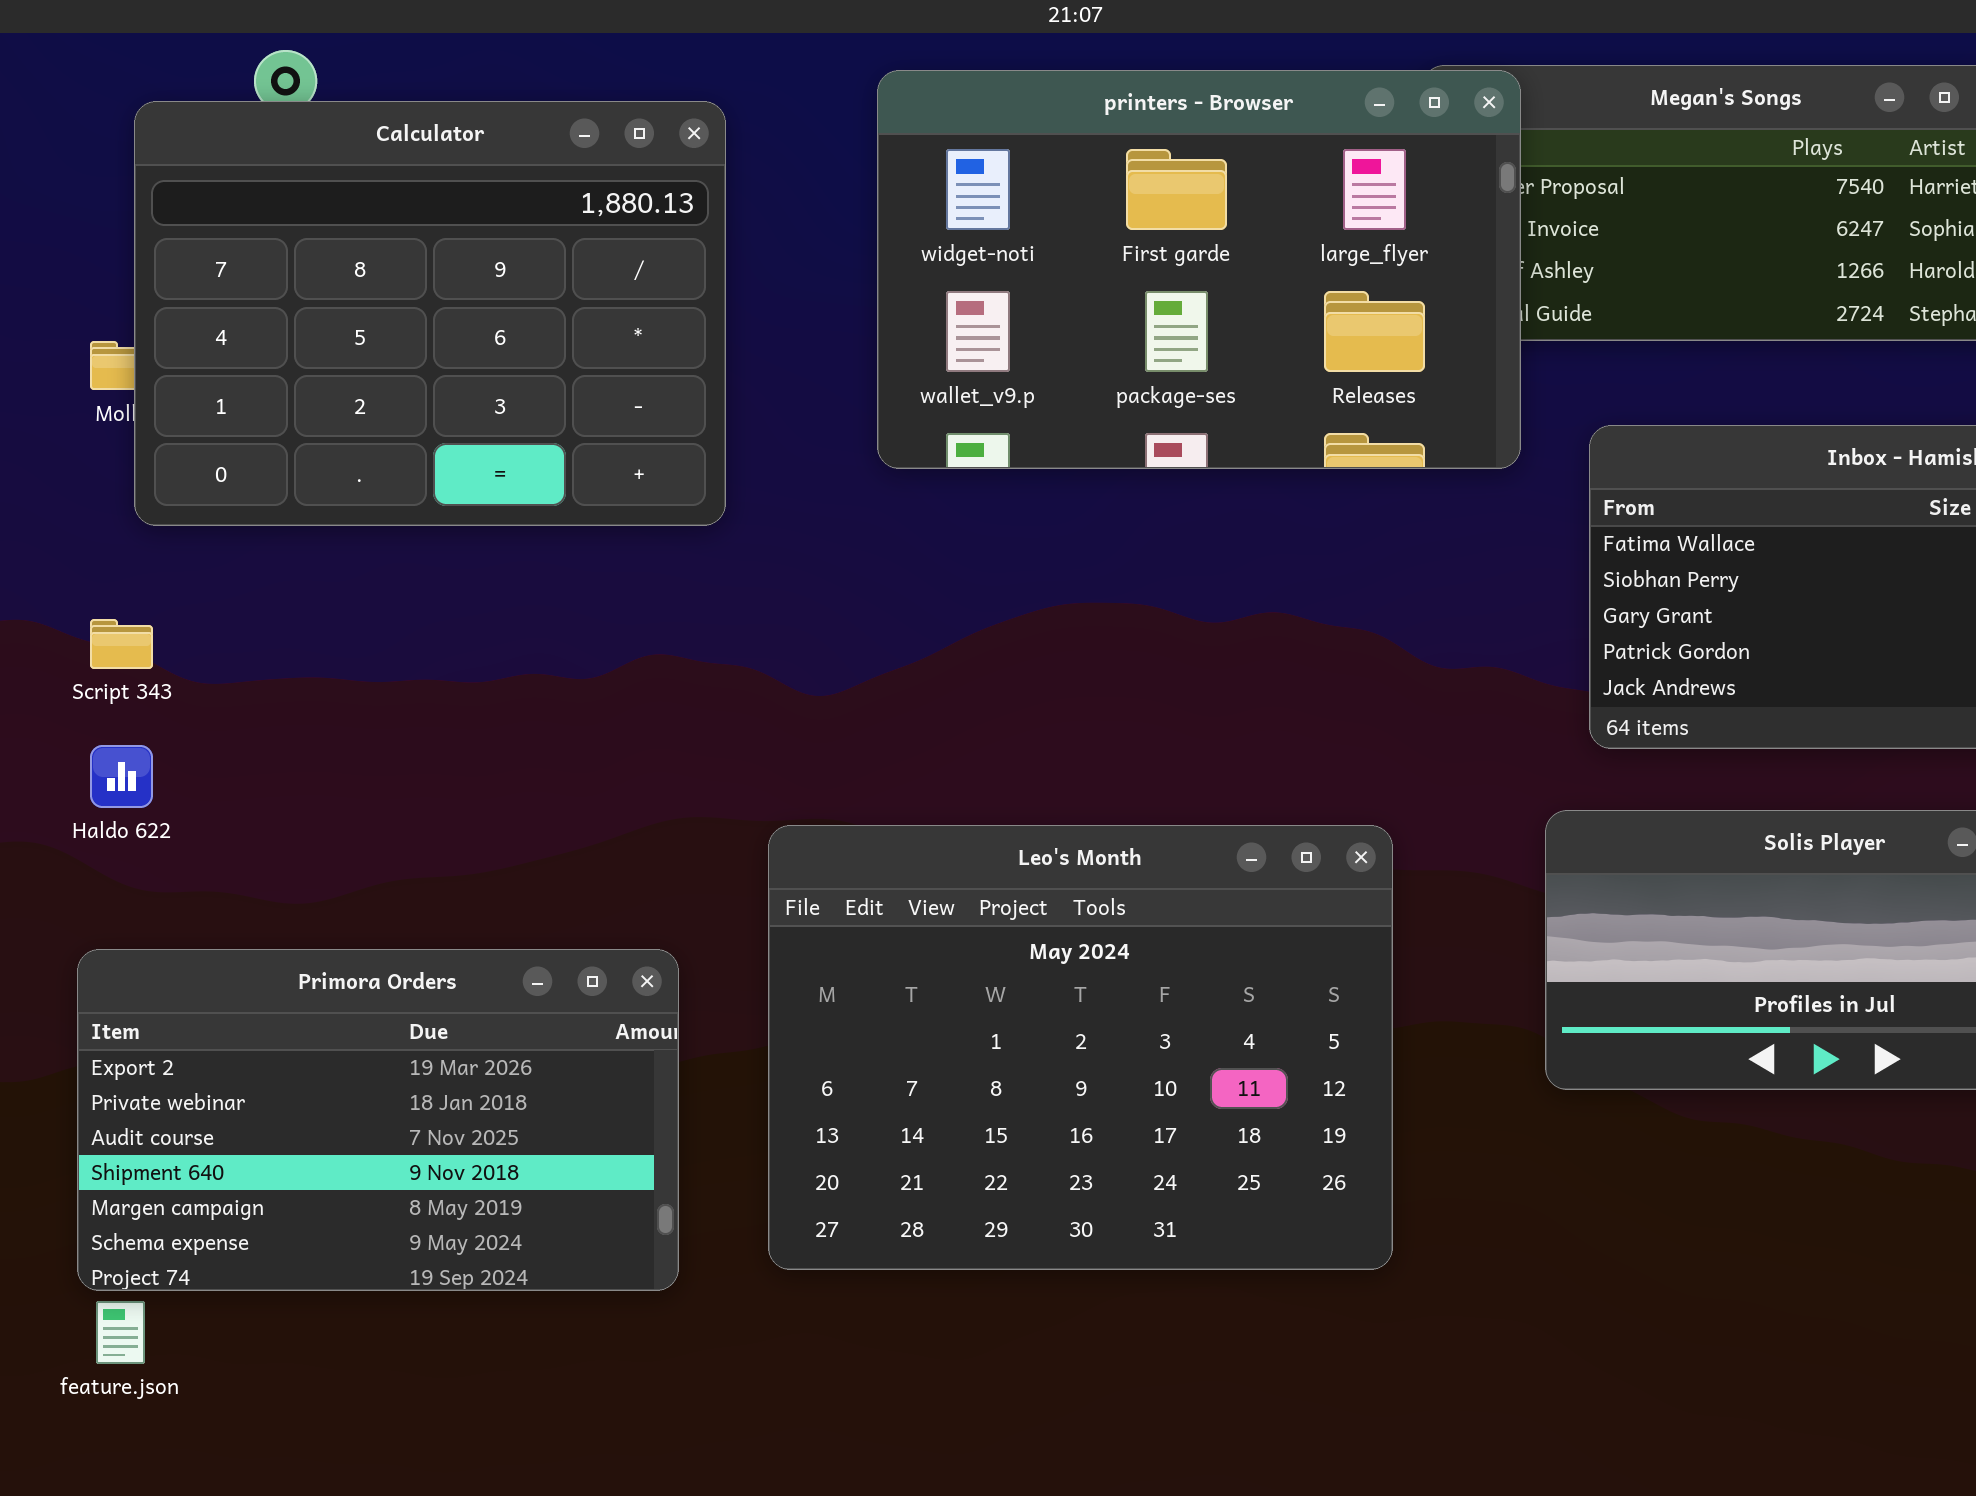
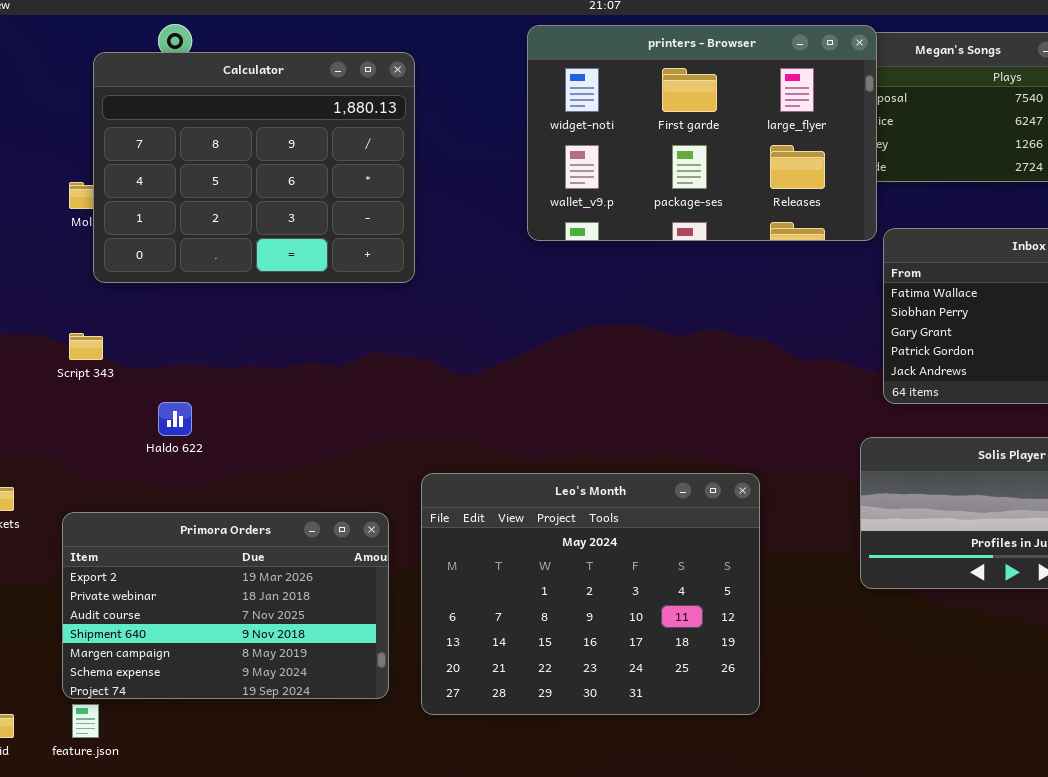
printers - Browser: [877,70,1521,469] -> [527,25,877,241], moved
Haldo 622: [90,745,153,808] -> [158,402,192,436], moved
Leo's Month: [768,825,1393,1270] -> [421,473,760,715], moved

